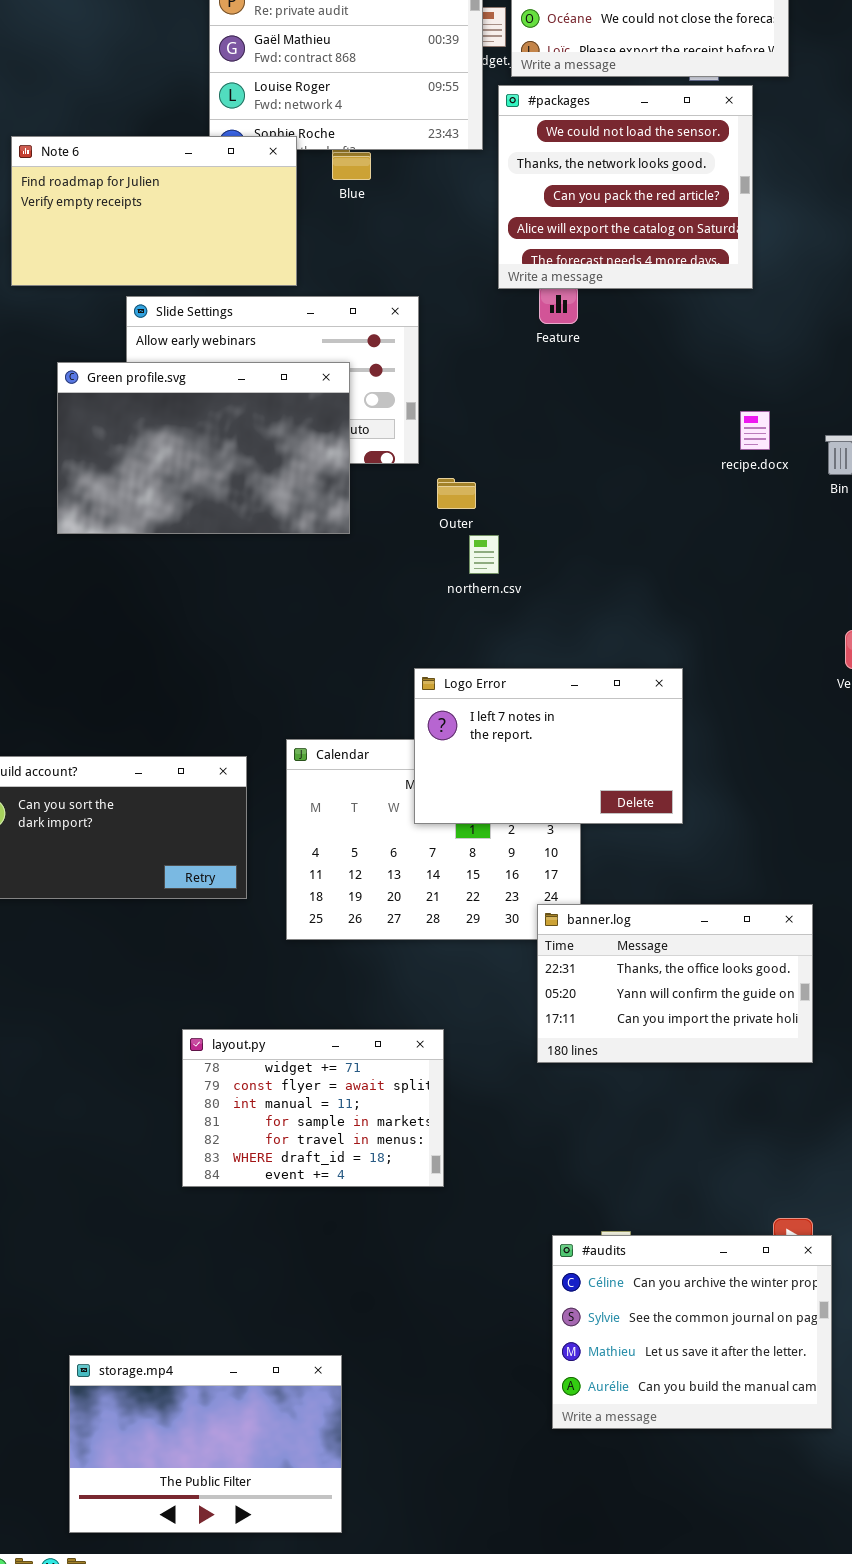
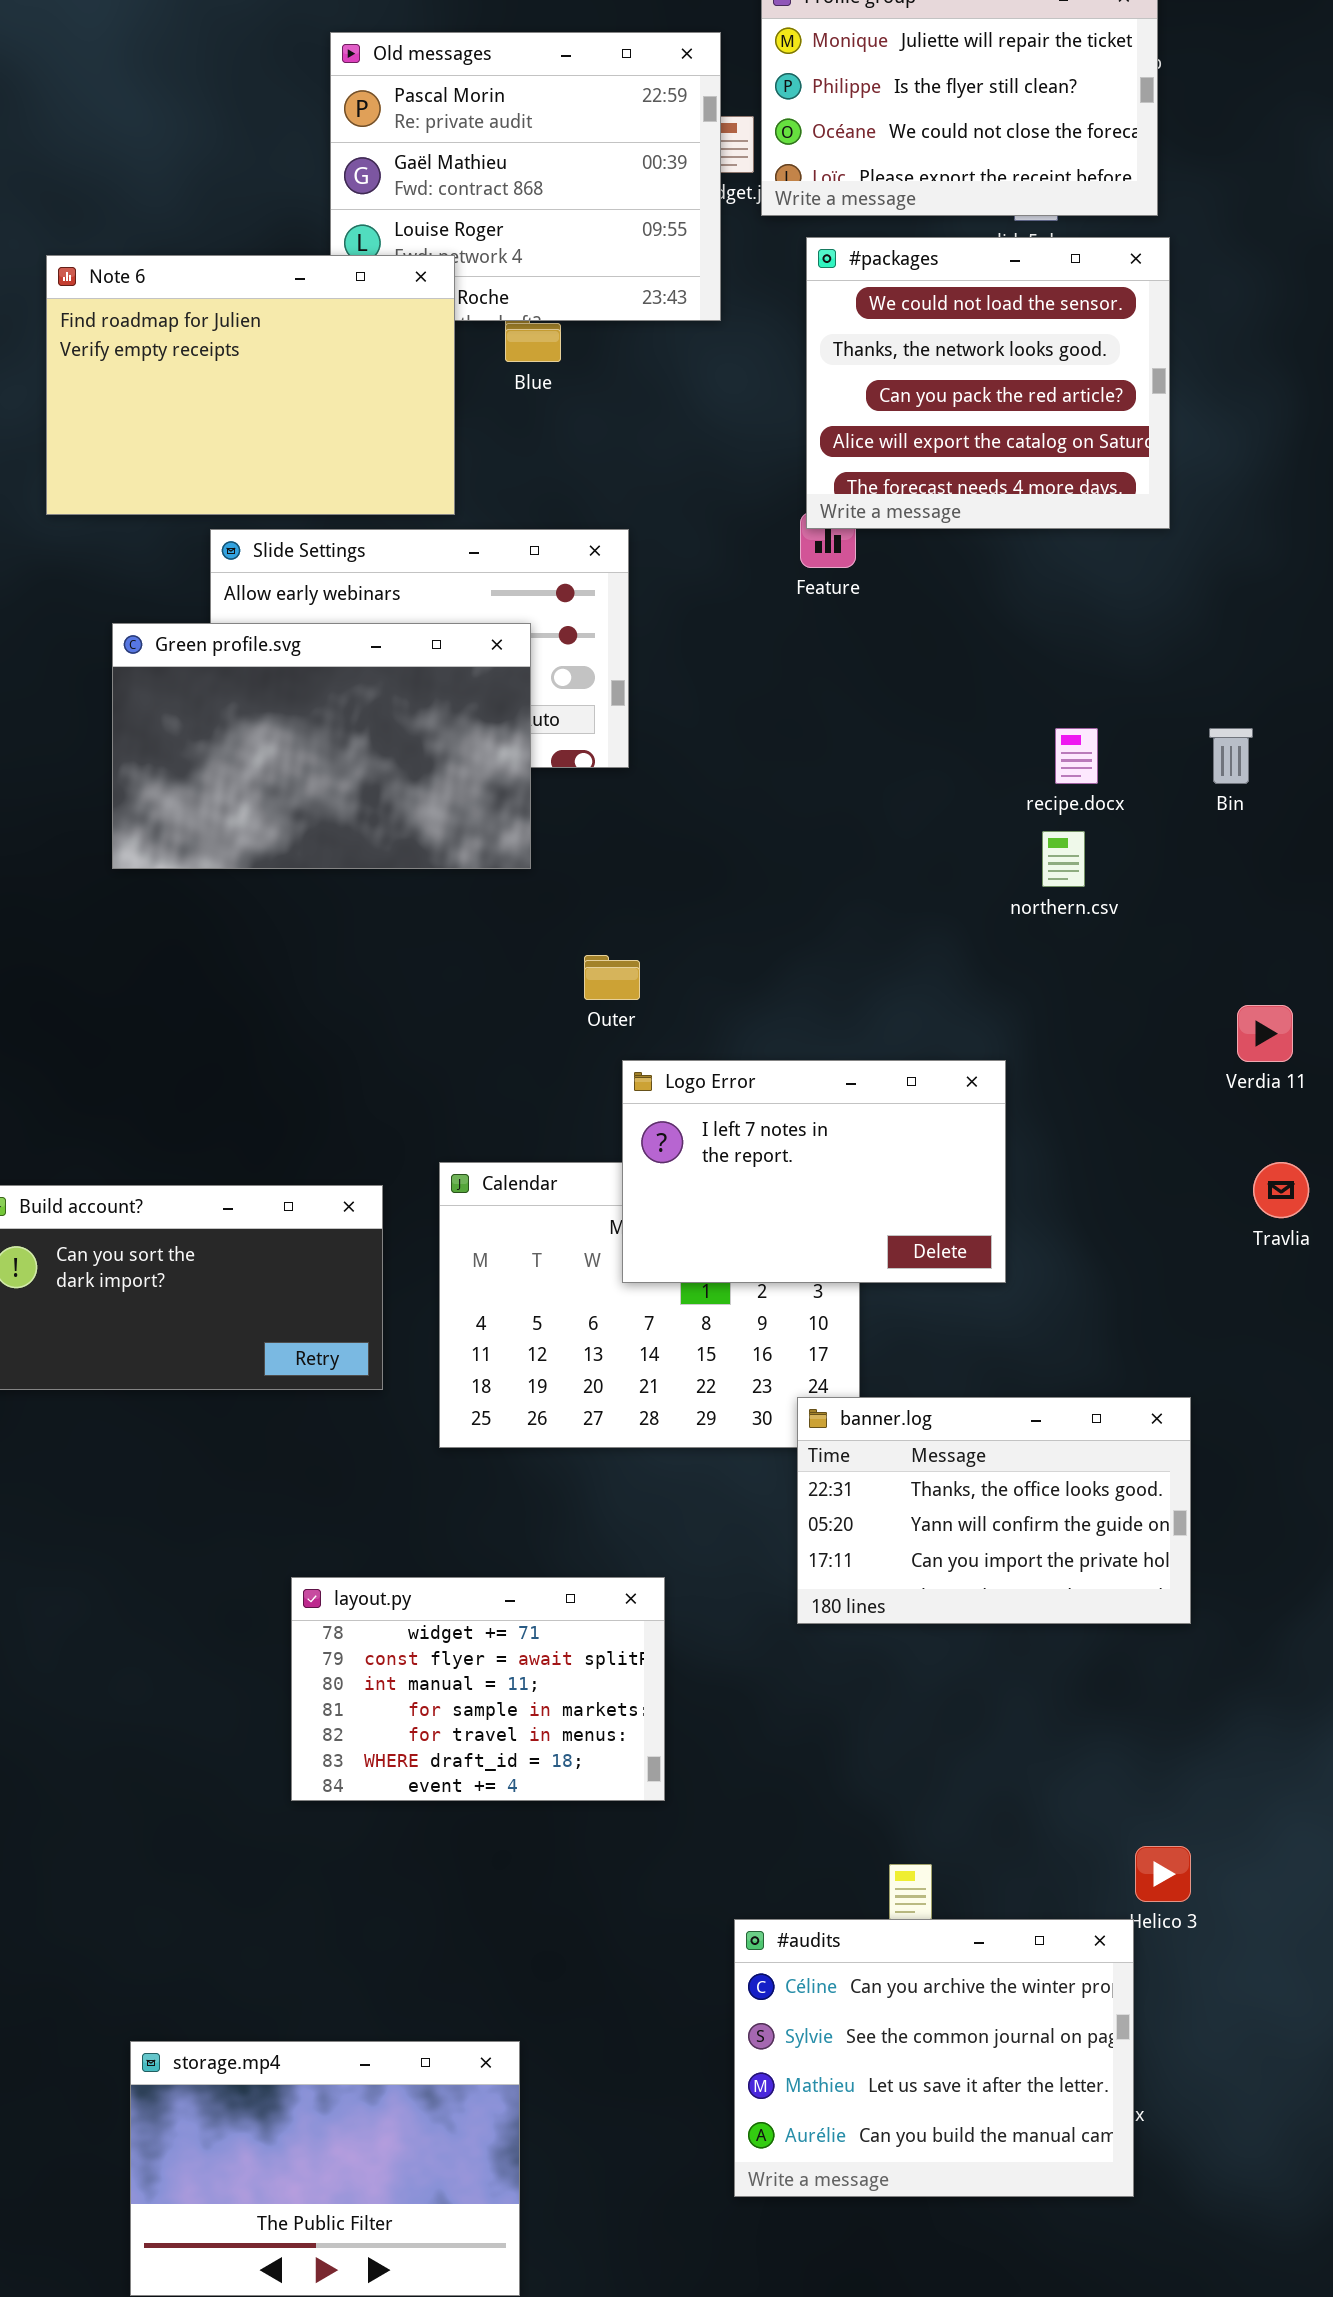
#packages: [498,85,753,289] -> [806,237,1170,529], moved
Note 6: [11,136,297,286] -> [46,255,455,515], resized
recipe.docx: [740,411,770,450] -> [1055,728,1098,784], moved
Outer: [437,478,476,509] -> [584,955,640,1000], moved
northern.csv: [469,535,499,574] -> [1042,831,1085,887], moved
#audits: [552,1235,832,1429] -> [734,1919,1134,2197], moved

